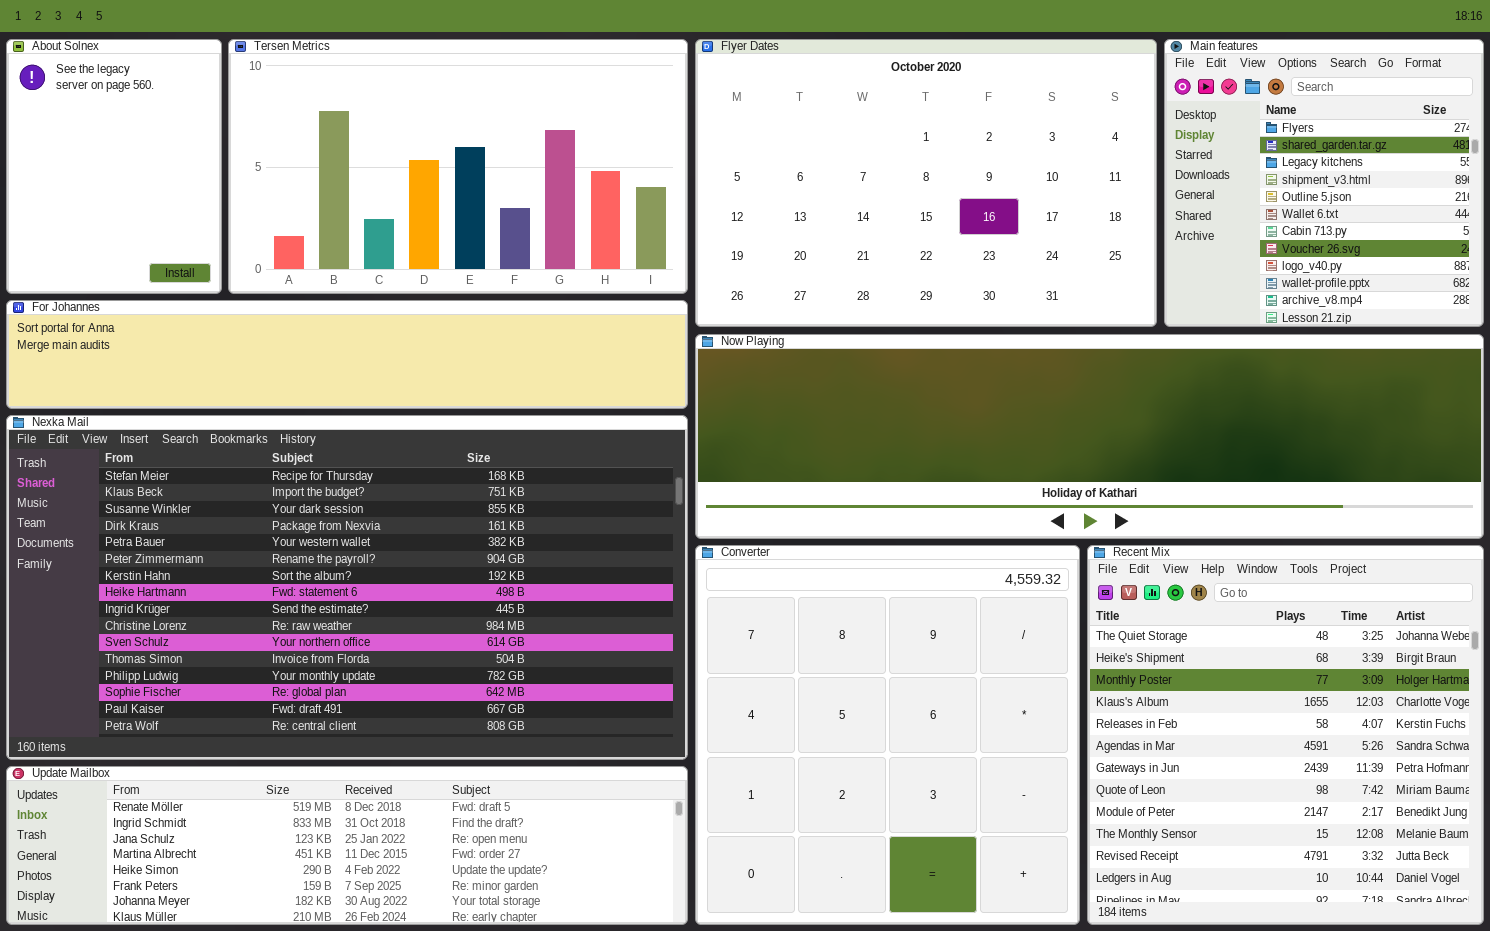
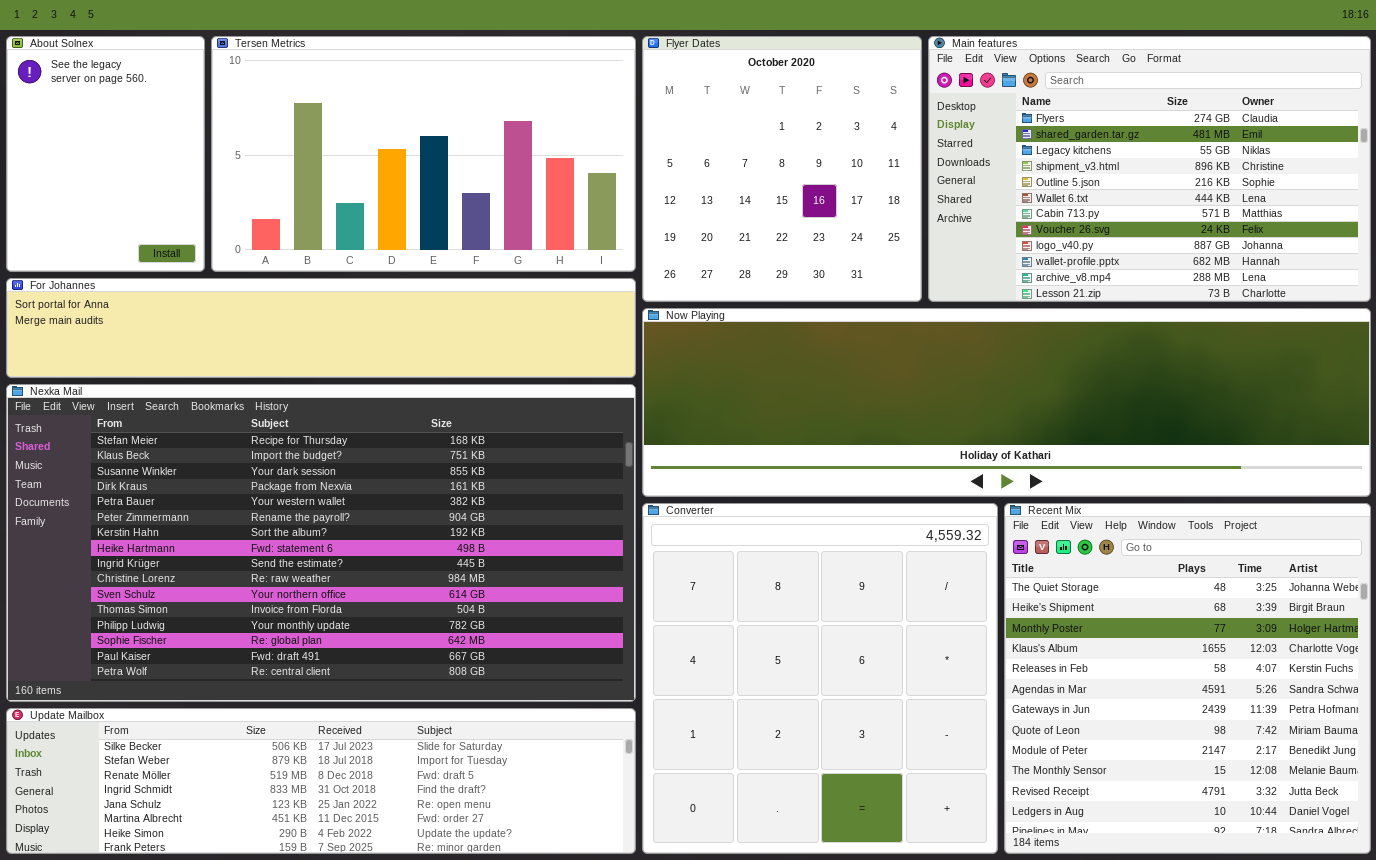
Flyer Dates: [695,39,1157,327] -> [642,36,922,302], resized
Main features: [1164,39,1484,327] -> [928,36,1371,302], resized
Update Mailbox: [6,766,688,925] -> [6,708,636,854], scrolled up 2 rows

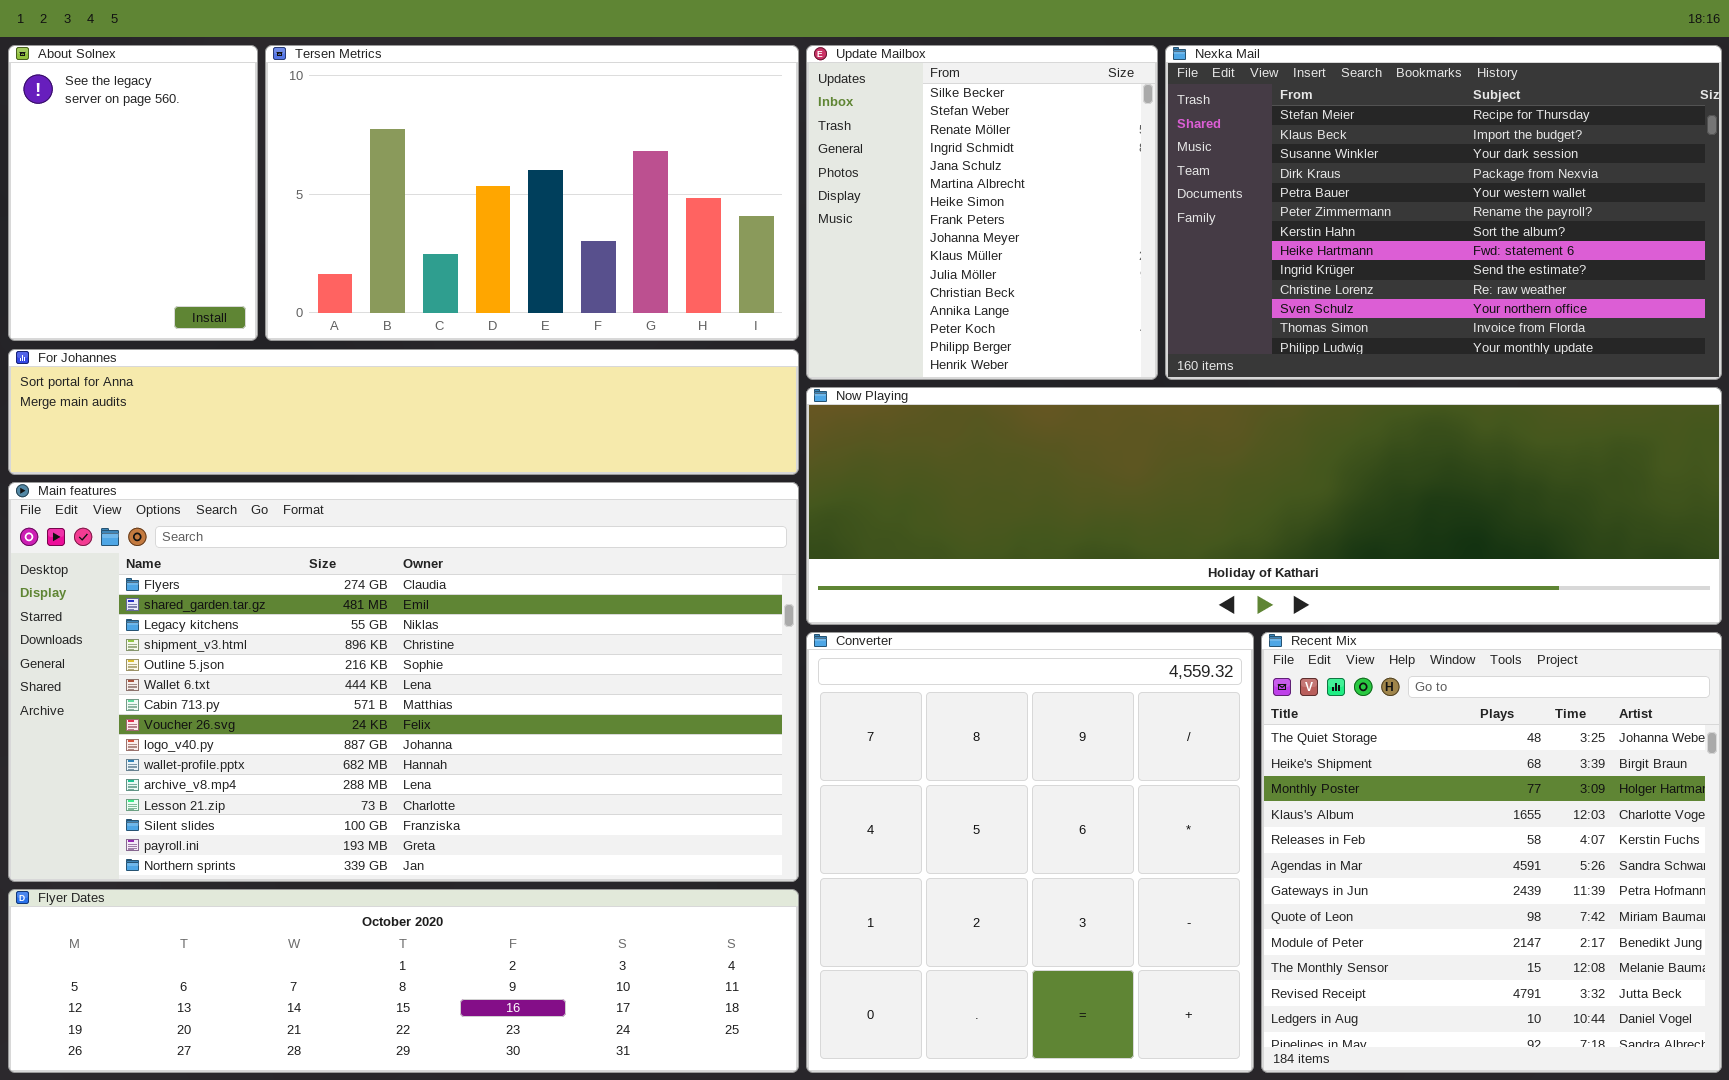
Flyer Dates: [642,36,922,302] -> [8,889,799,1073], moved, resized
Main features: [928,36,1371,302] -> [8,482,799,882], moved, resized
Nexka Mail: [6,384,636,702] -> [1165,45,1722,380], moved, resized
Update Mailbox: [6,708,636,854] -> [806,45,1158,380], moved, resized

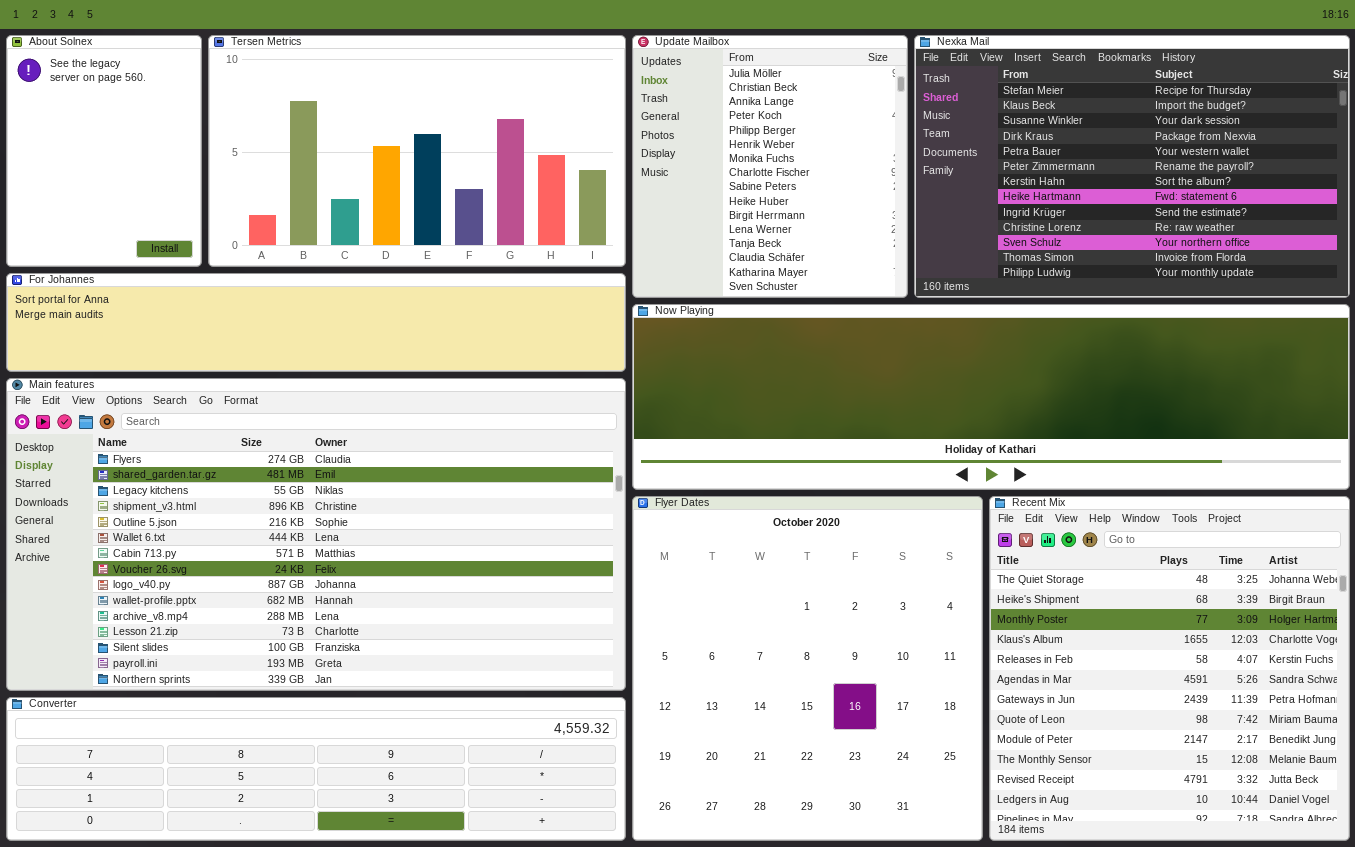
Update Mailbox: [806,45,1158,380] -> [632,35,908,298], scrolled down 10 rows
Converter: [806,632,1254,1073] -> [6,697,626,841], moved, resized
Flyer Dates: [8,889,799,1073] -> [632,496,983,841], moved, resized

